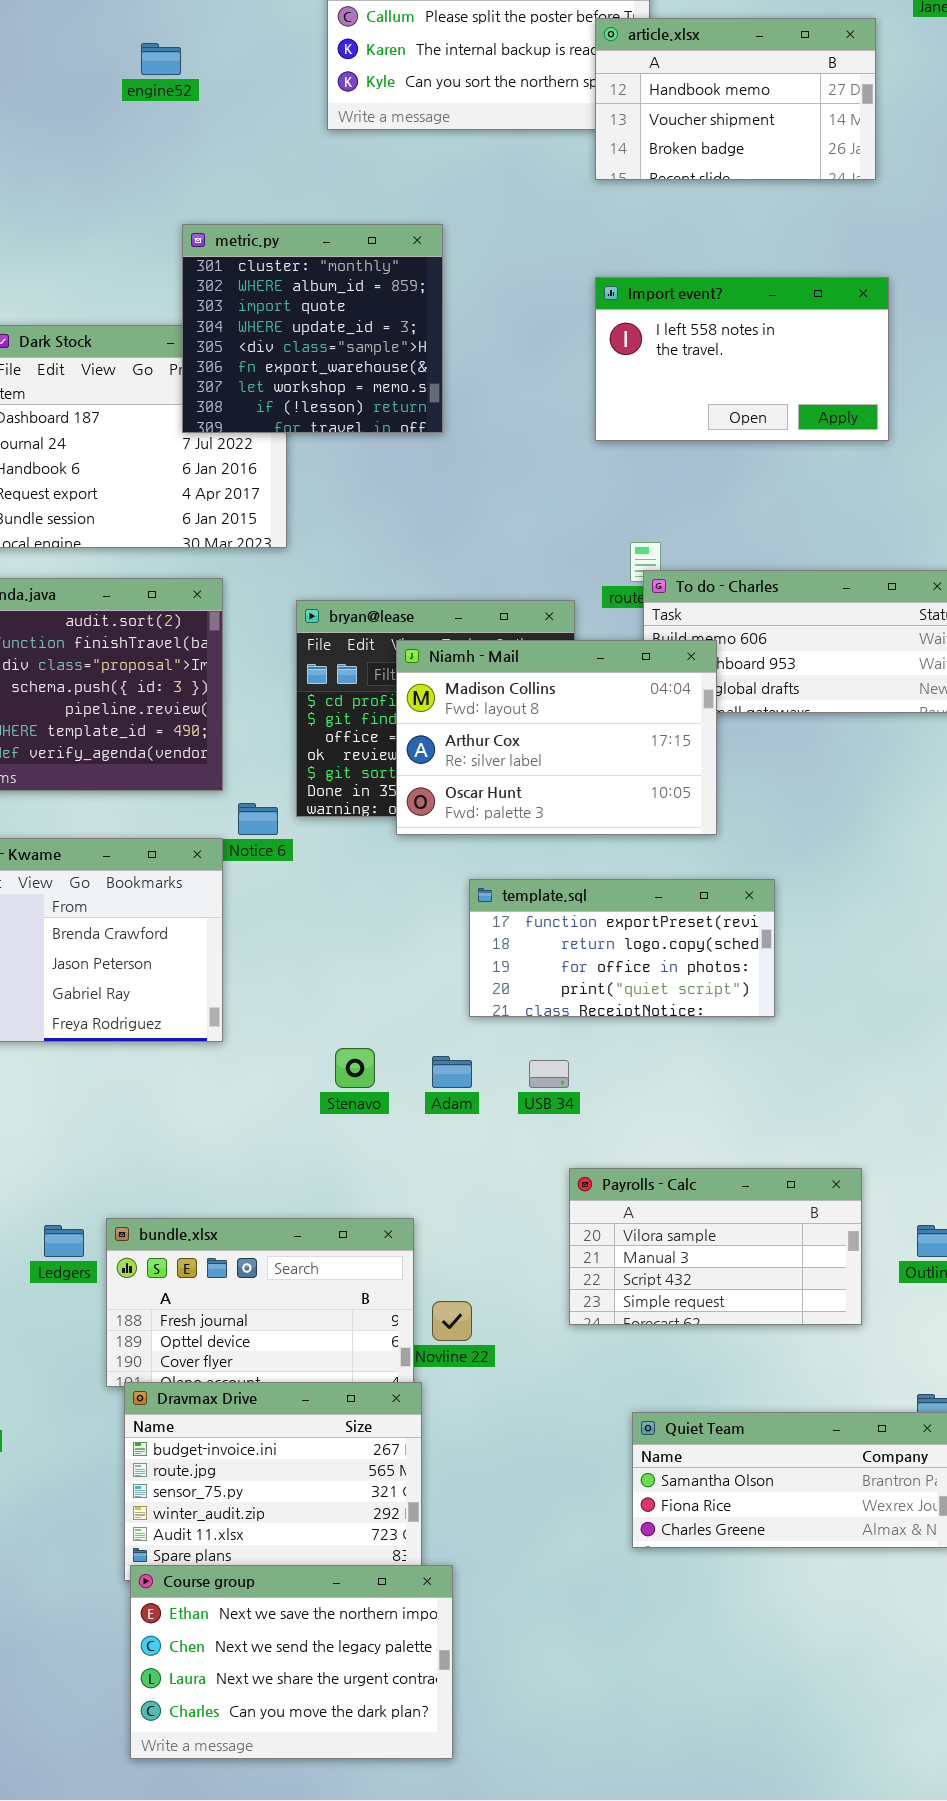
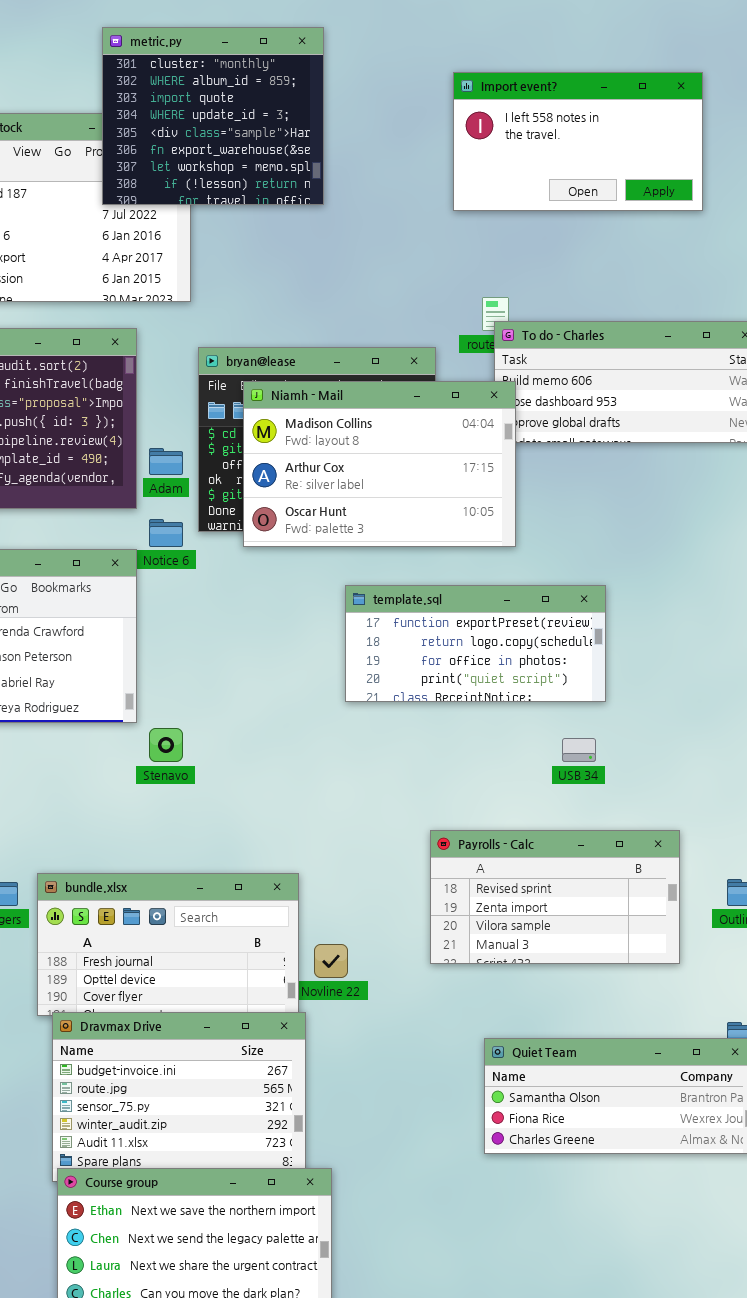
Niamh - Mail: [396,640,717,835] -> [243,381,516,547], moved
Stenavo: [335,1048,375,1088] -> [149,728,183,762], moved
Adam: [432,1056,472,1088] -> [149,448,183,475], moved
USB 34: [529,1060,569,1088] -> [562,738,596,762], moved
Payrolls - Calc: [569,1168,862,1325] -> [430,830,680,964], scrolled up 2 rows

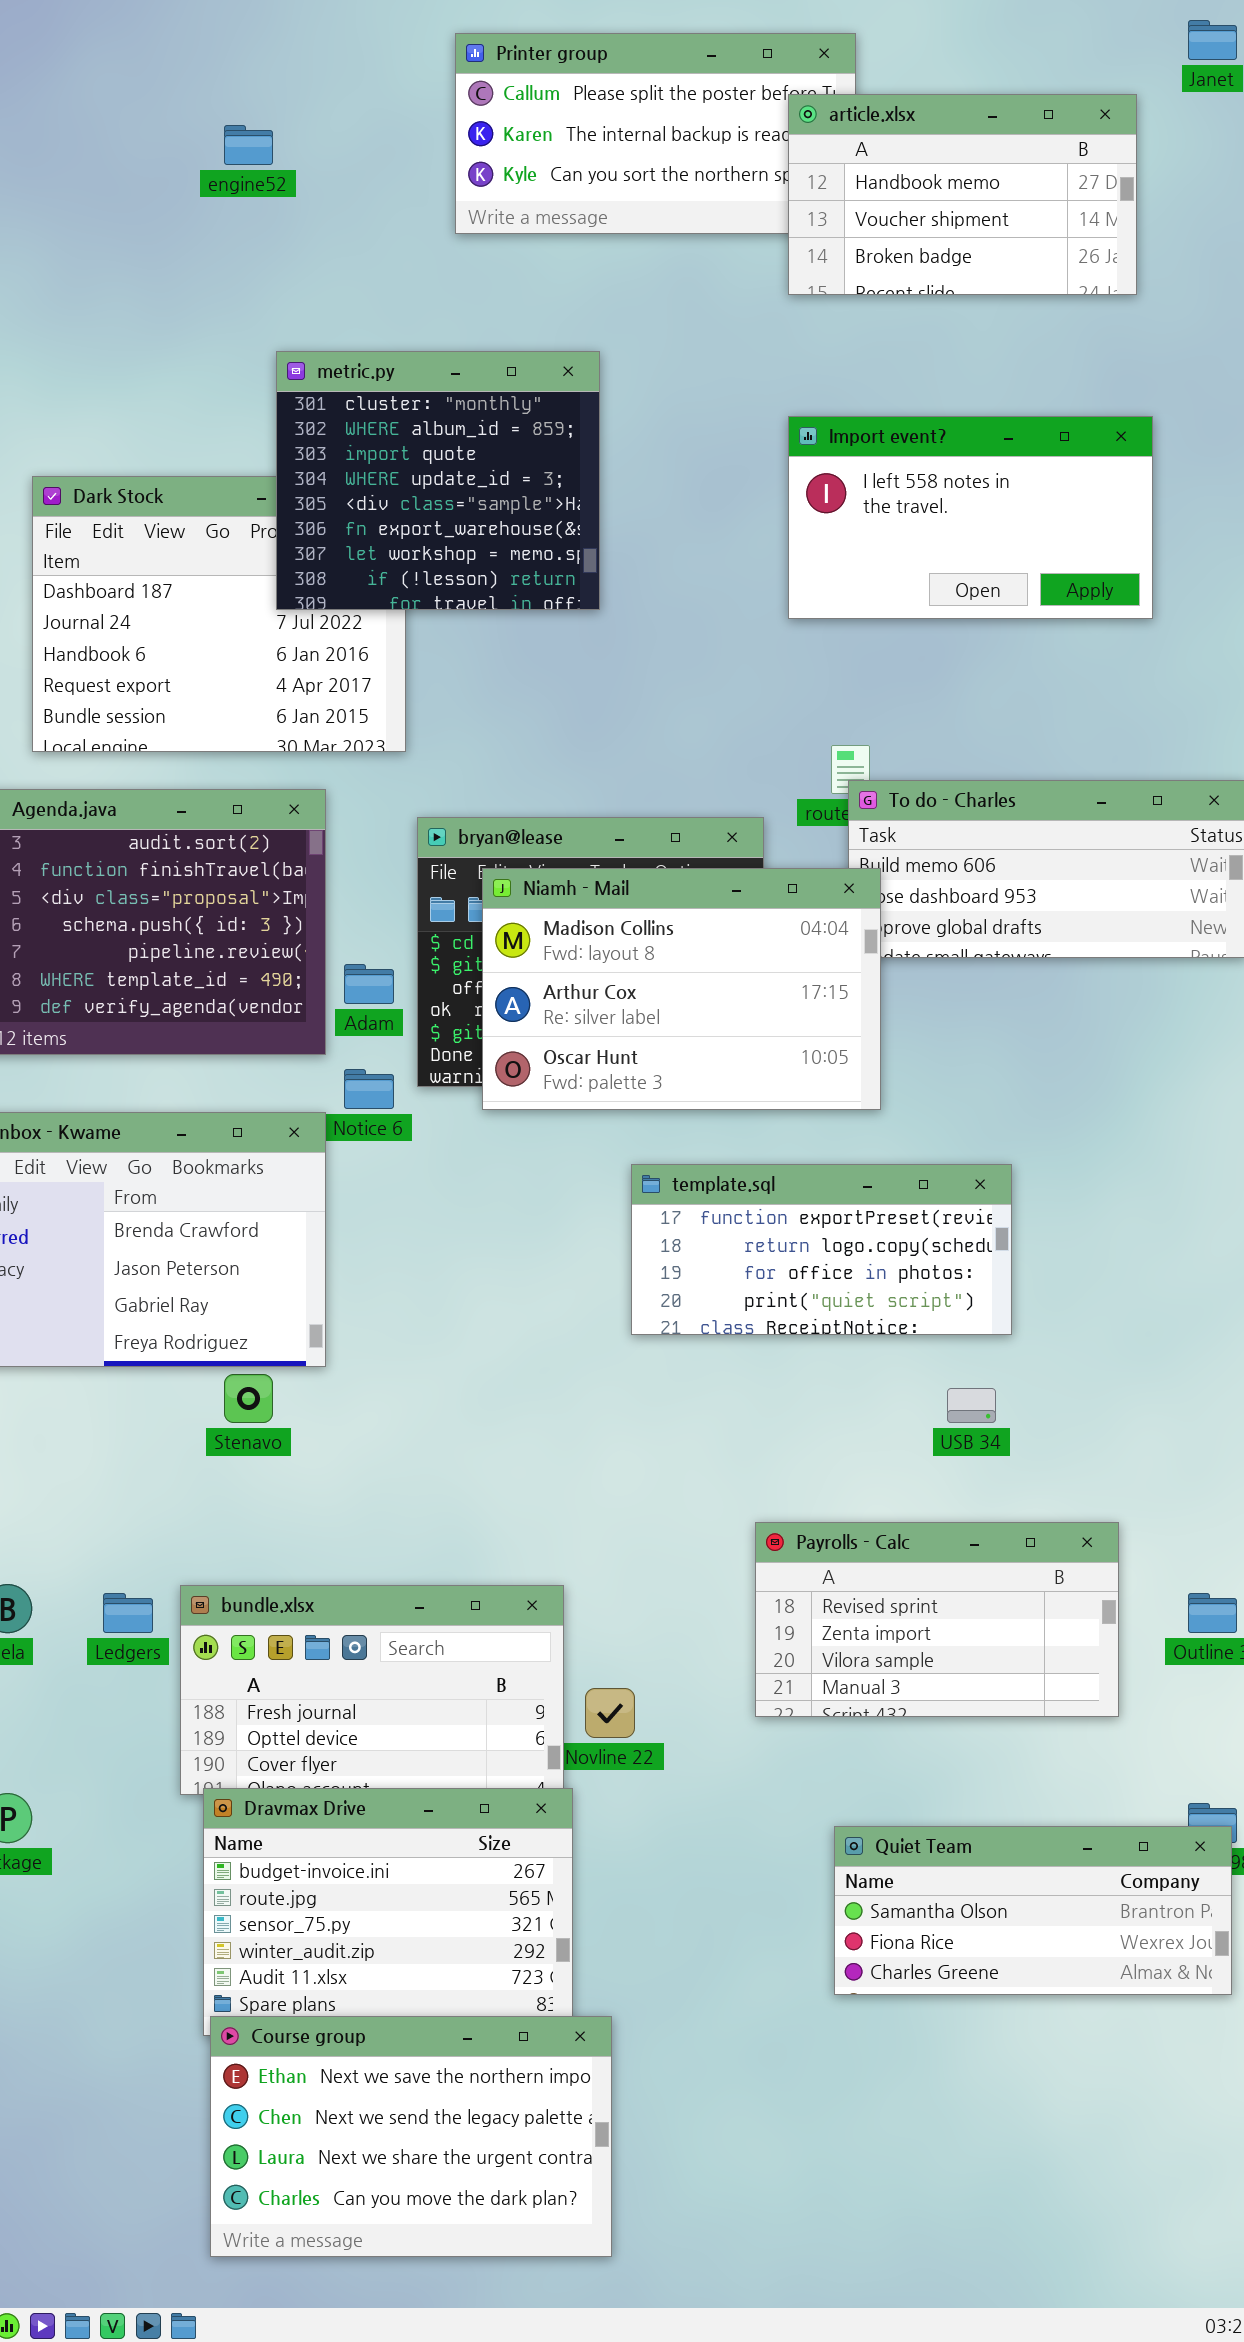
Stenavo: [149,728,183,762] -> [224,1374,273,1423], moved

